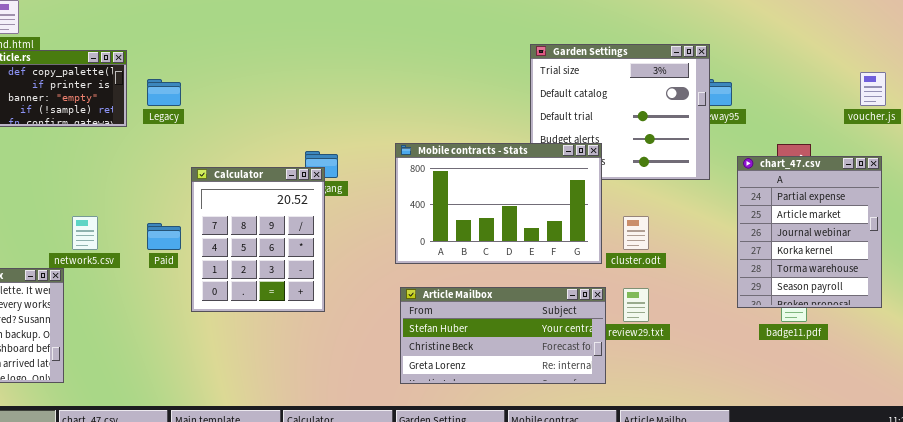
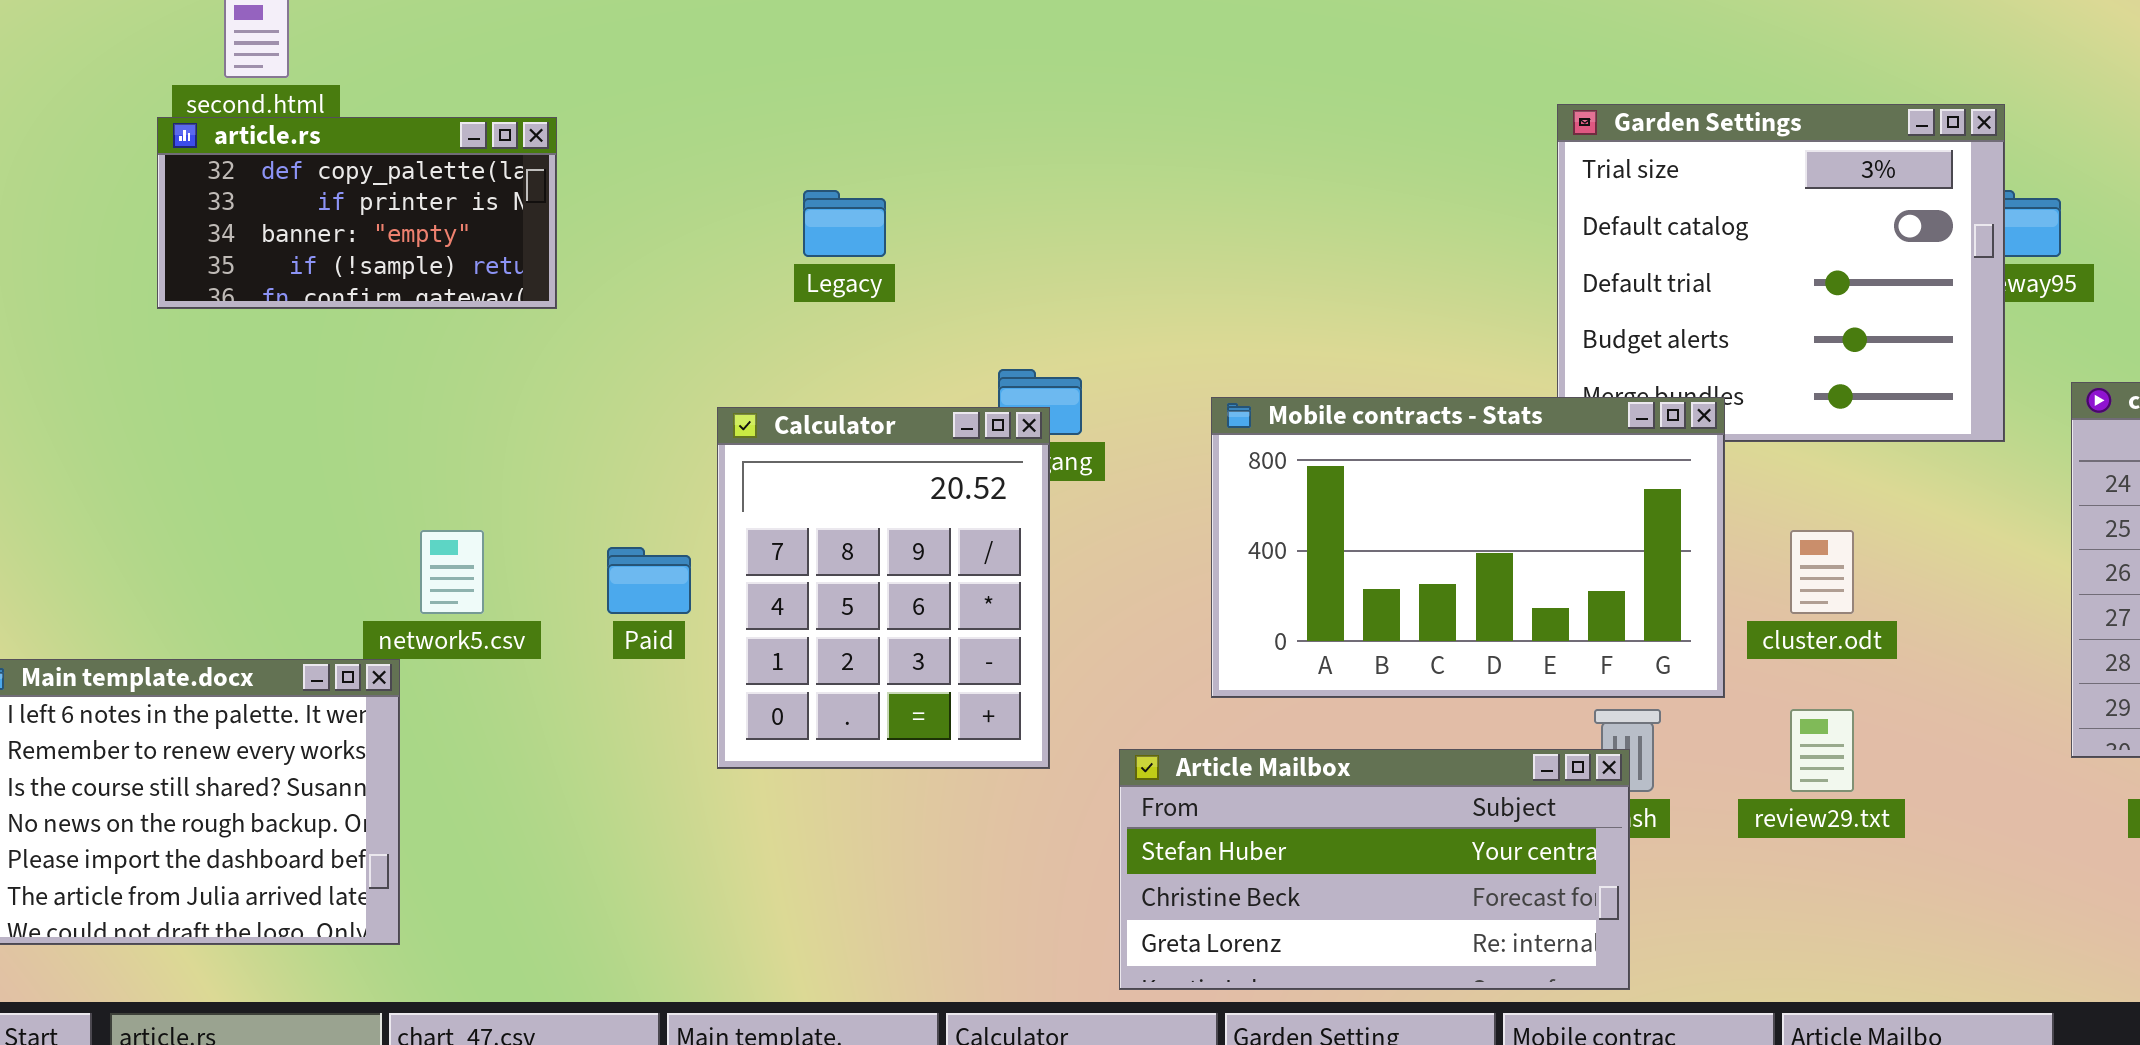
Legacy: [147,79,181,106] -> [803,190,886,257], moved
Mobile contracts - Stats: [395,143,602,264] -> [1211,397,1725,698], moved
Article Mailbox: [400,287,606,384] -> [1119,749,1630,990], moved

